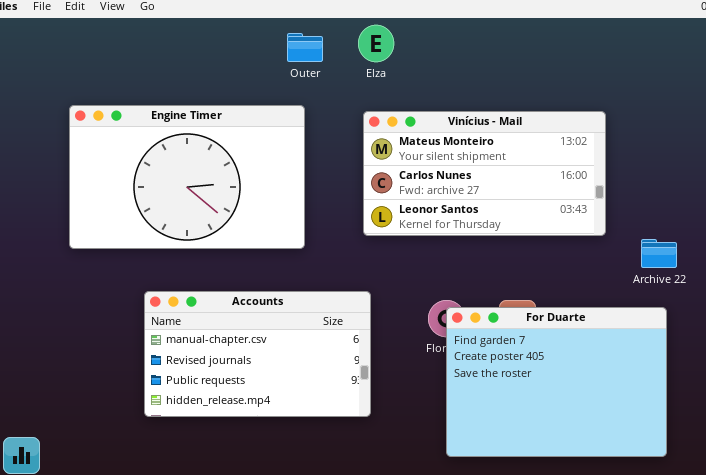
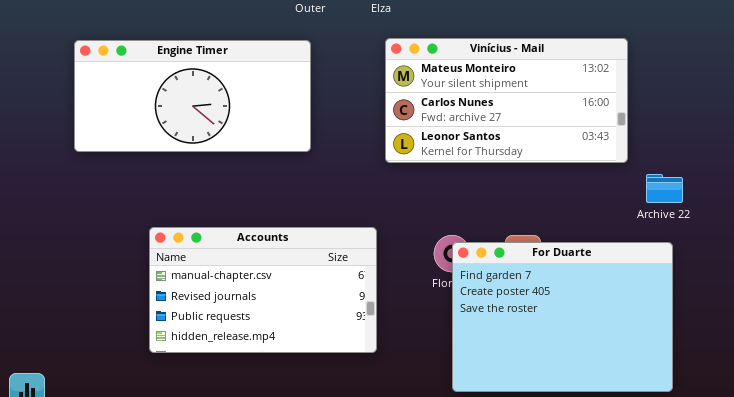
Engine Timer: [69,105,305,249] -> [74,40,311,152], resized
Vinícius - Mail: [363,111,606,236] -> [385,38,628,163], moved

